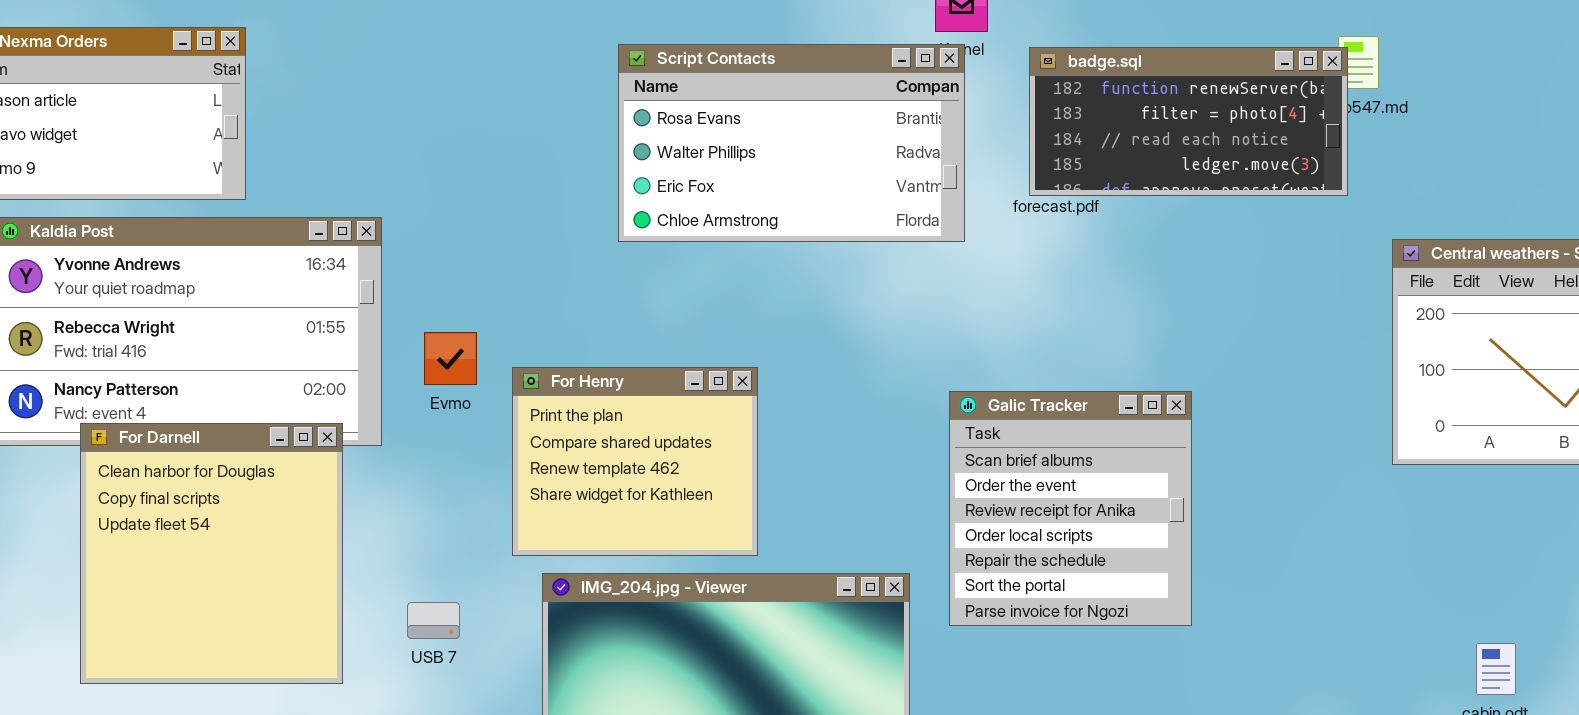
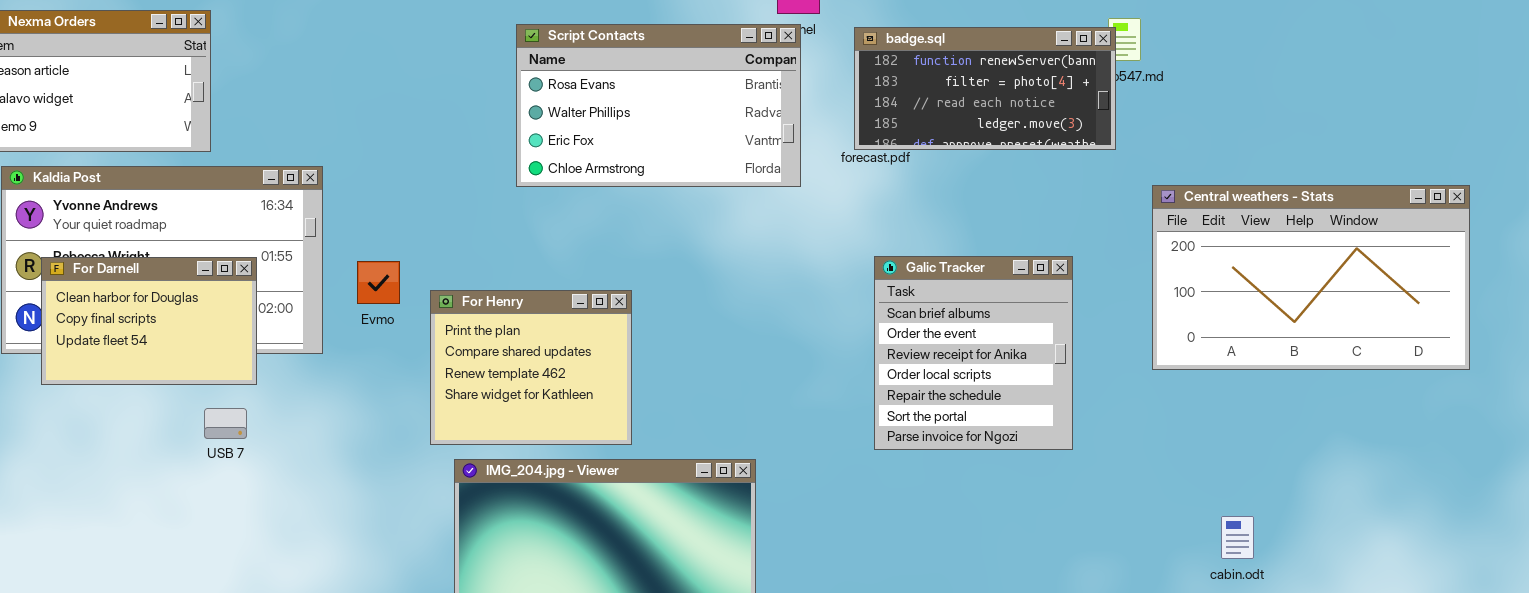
Galic Tracker: [949,391,1192,626] -> [874,256,1073,450], moved
For Darnell: [80,423,343,684] -> [41,257,257,385], moved, resized
USB 7: [407,602,460,639] -> [204,408,247,439], moved

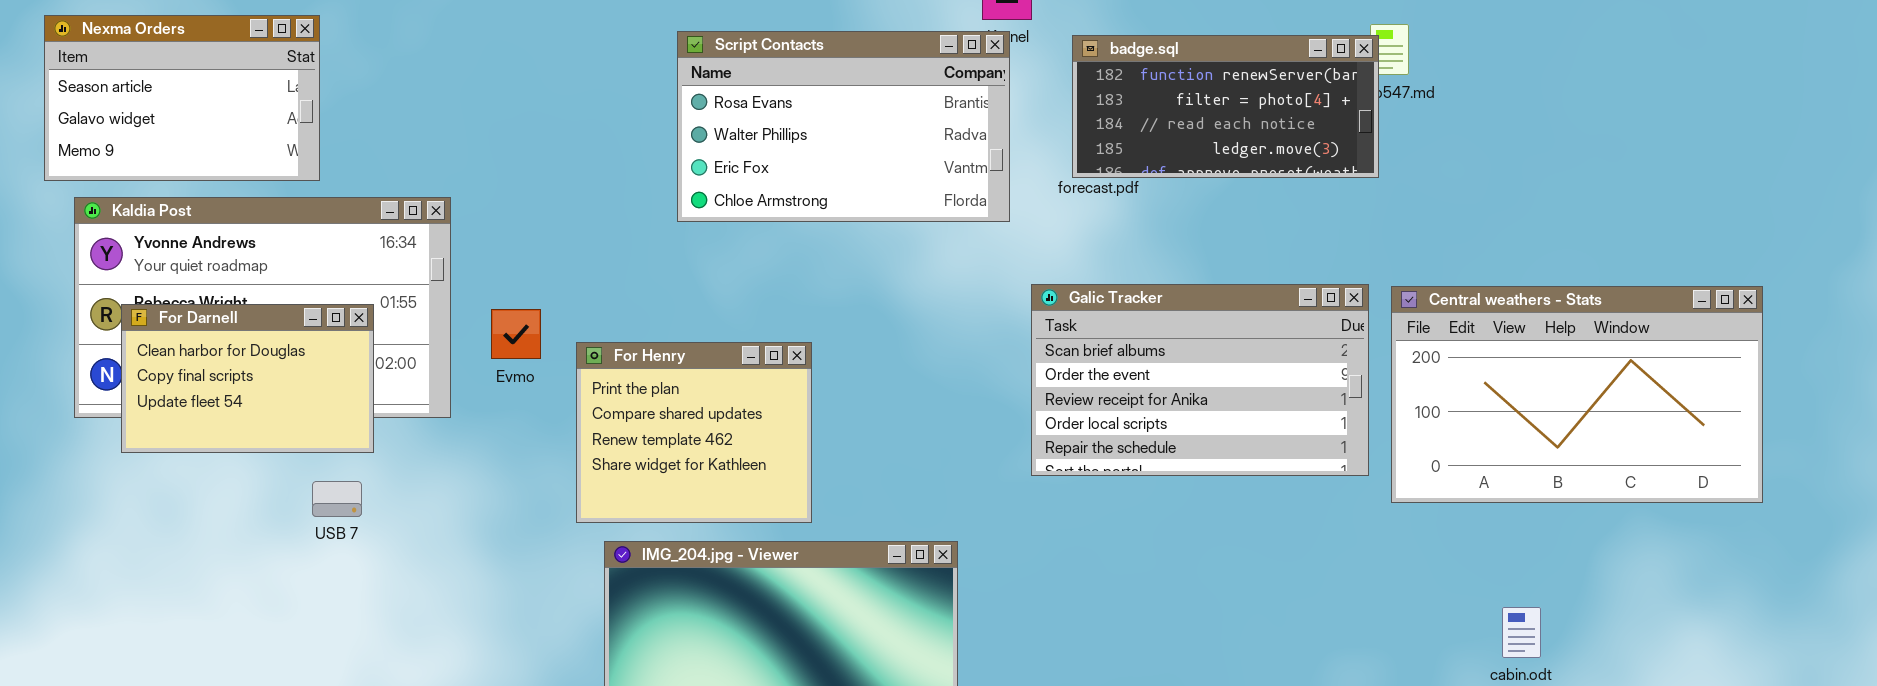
Central weathers - Stats: [1152,185,1470,370] -> [1391,286,1763,503], moved
Galic Tracker: [874,256,1073,450] -> [1031,284,1369,476], moved, resized

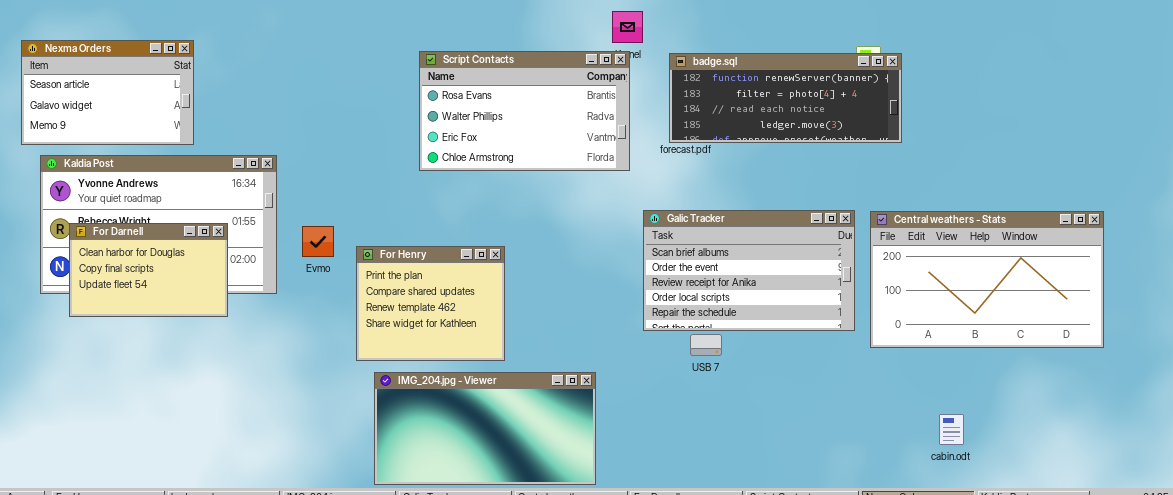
badge.sql: [1072,35,1379,178] -> [669,53,902,143], resized
USB 7: [312,481,362,517] -> [690,334,722,356], moved

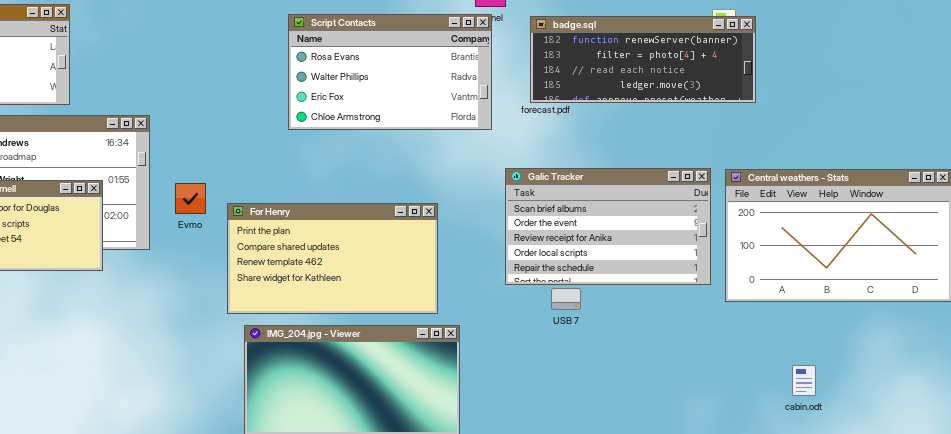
For Henry: [356,246,505,361] -> [227,203,438,314], resized

